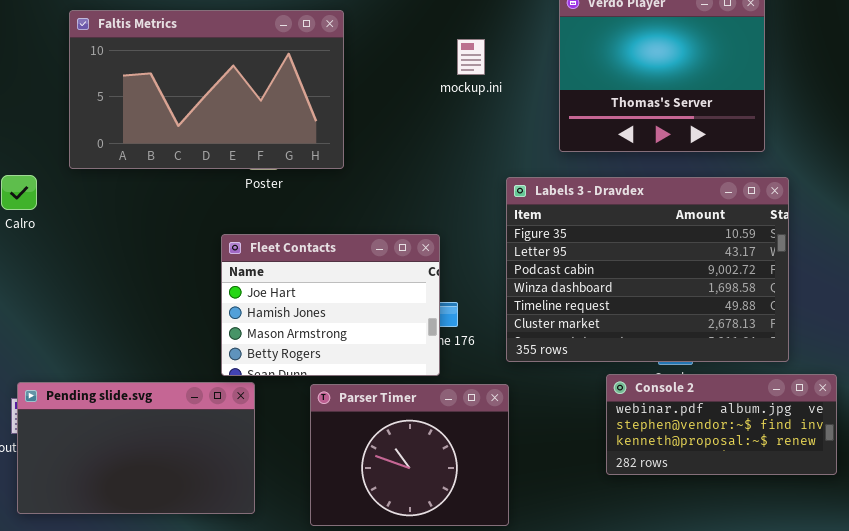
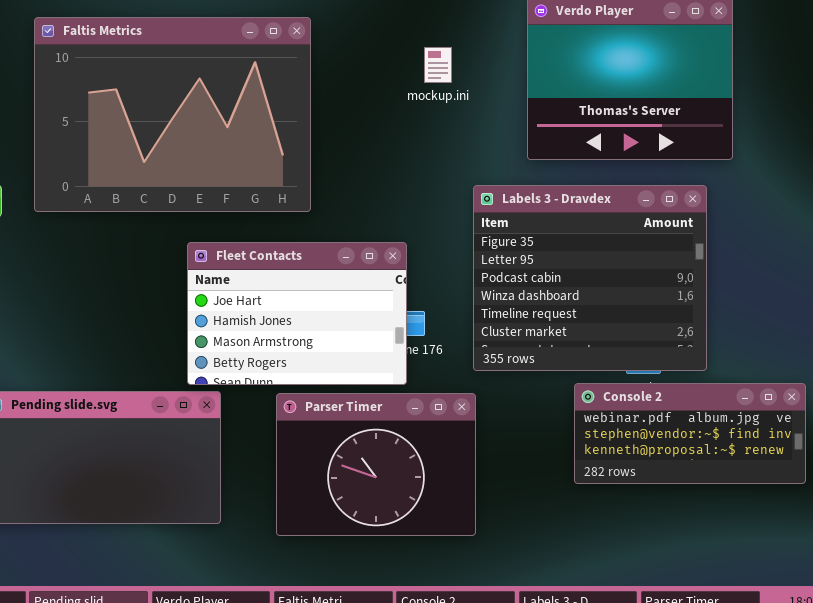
Faltis Metrics: [69,10,344,169] -> [34,17,311,212], resized
Labels 3 - Dravdex: [506,177,789,362] -> [473,185,707,371], resized

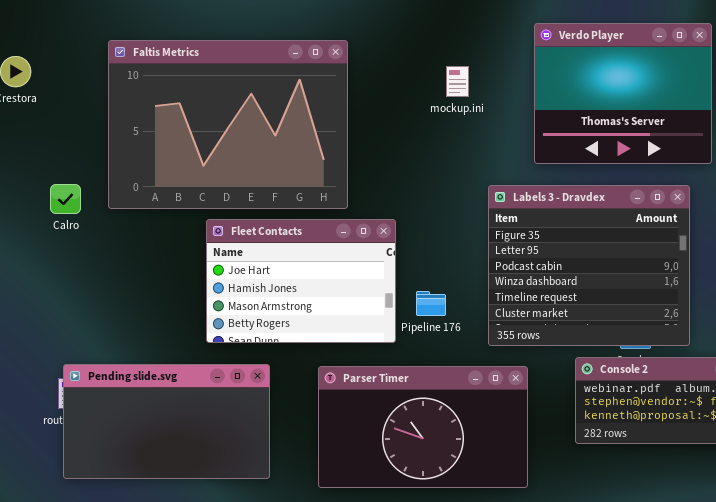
Fleet Contacts: [187,242,407,385] -> [206,219,396,343], moved
Parser Timer: [276,393,476,536] -> [318,366,528,488], resized

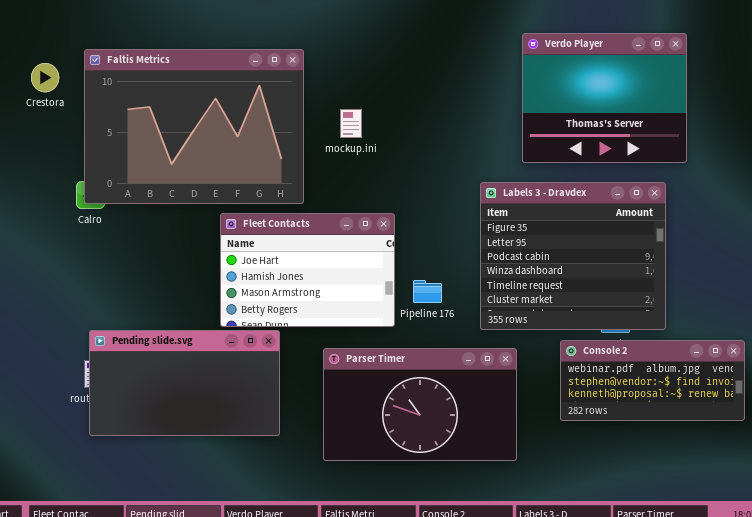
Faltis Metrics: [108,40,348,209] -> [84,49,304,204], moved
mockup.ini: [446,66,469,97] -> [340,109,362,138], moved
Pending slide.svg: [63,364,270,479] -> [89,330,280,436], moved

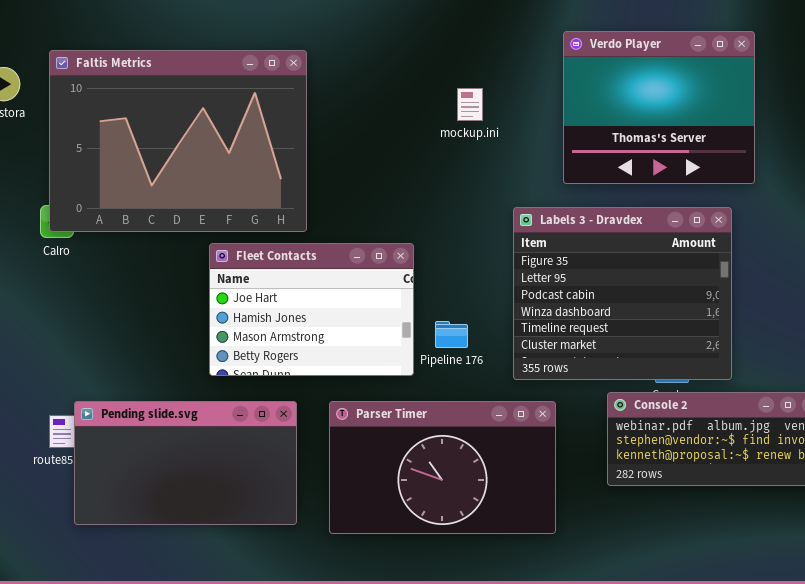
mockup.ini: [340,109,362,138] -> [457,88,483,121], moved
Pending slide.svg: [89,330,280,436] -> [74,401,297,525], moved

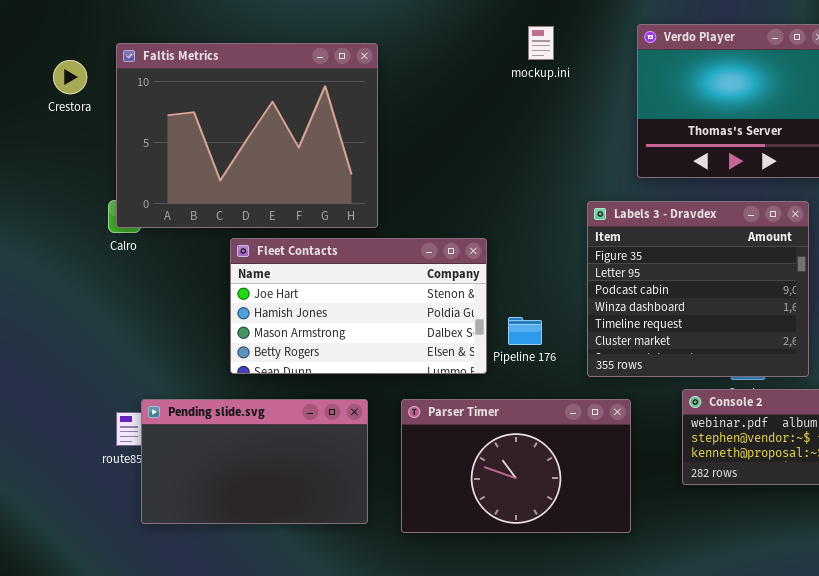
mockup.ini: [457,88,483,121] -> [528,26,554,60], moved
Fleet Contacts: [209,243,414,376] -> [230,238,487,374], resized

